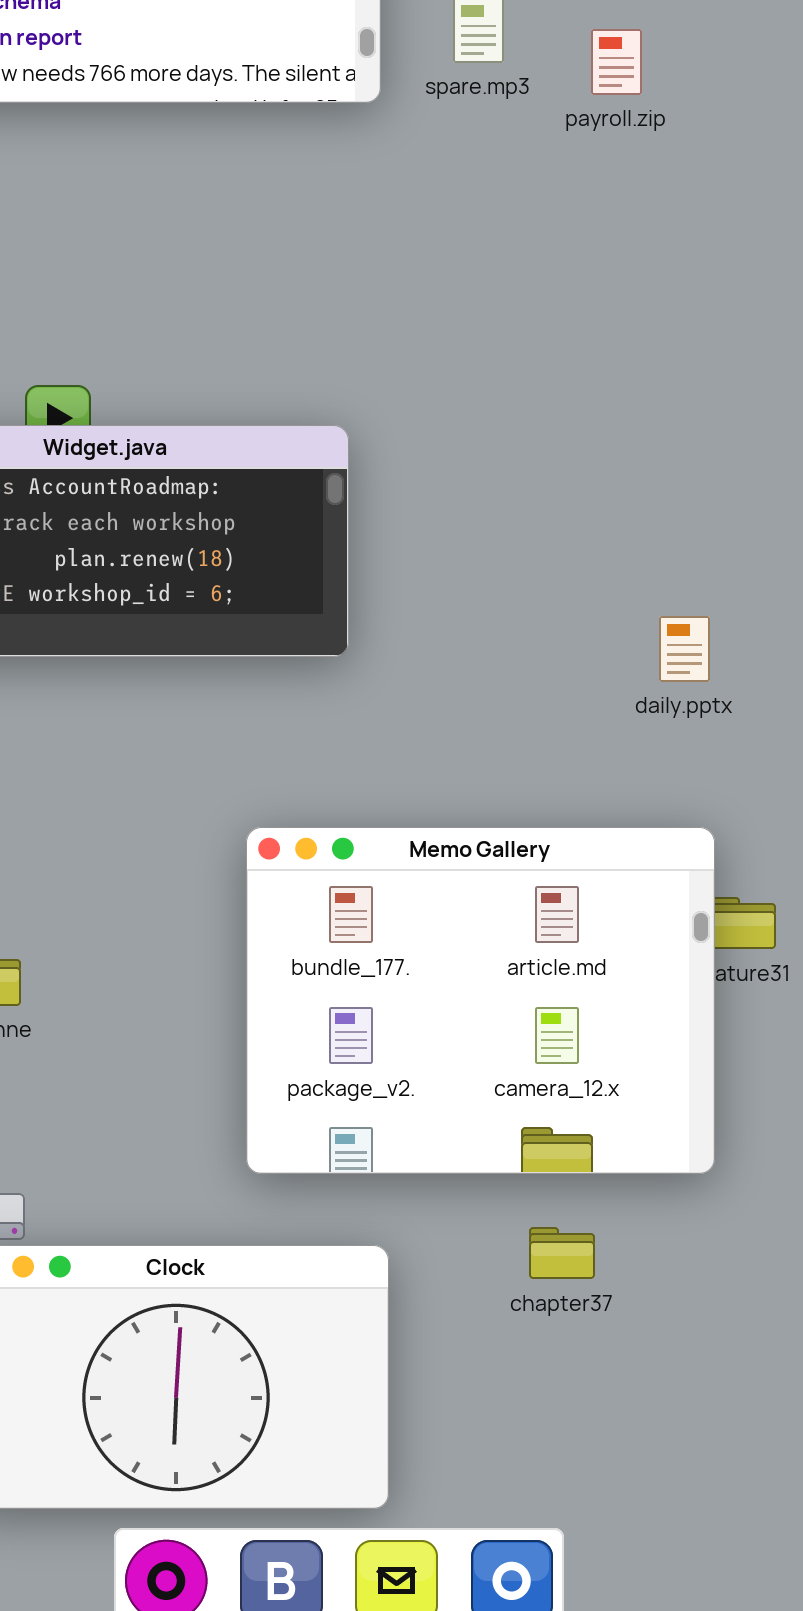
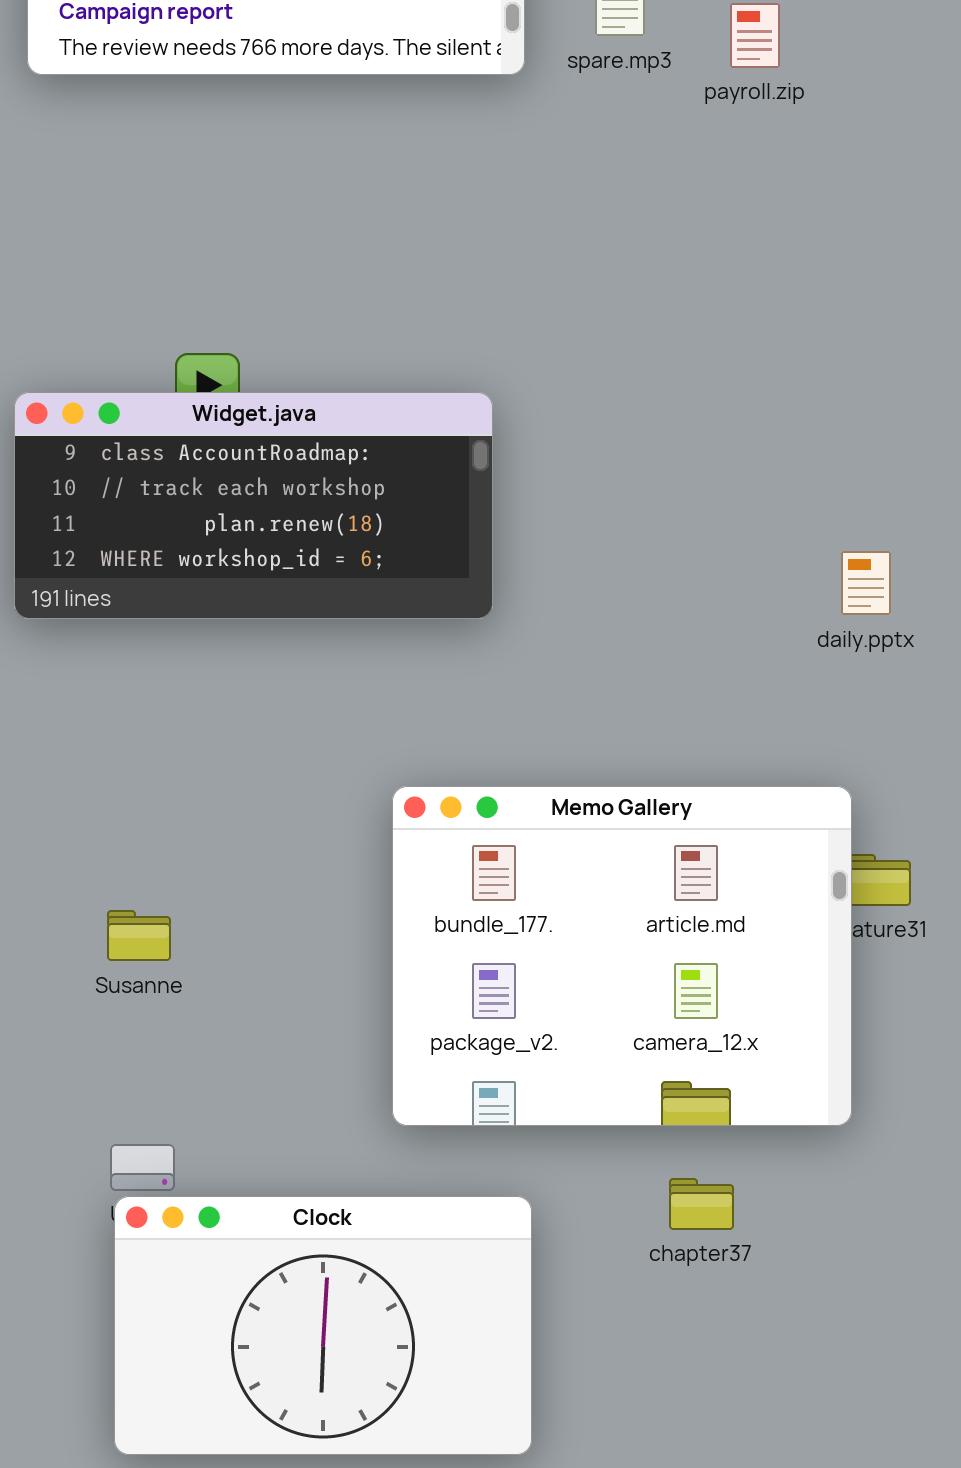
daily.pptx: [659,616,710,682] -> [841,551,891,615], moved

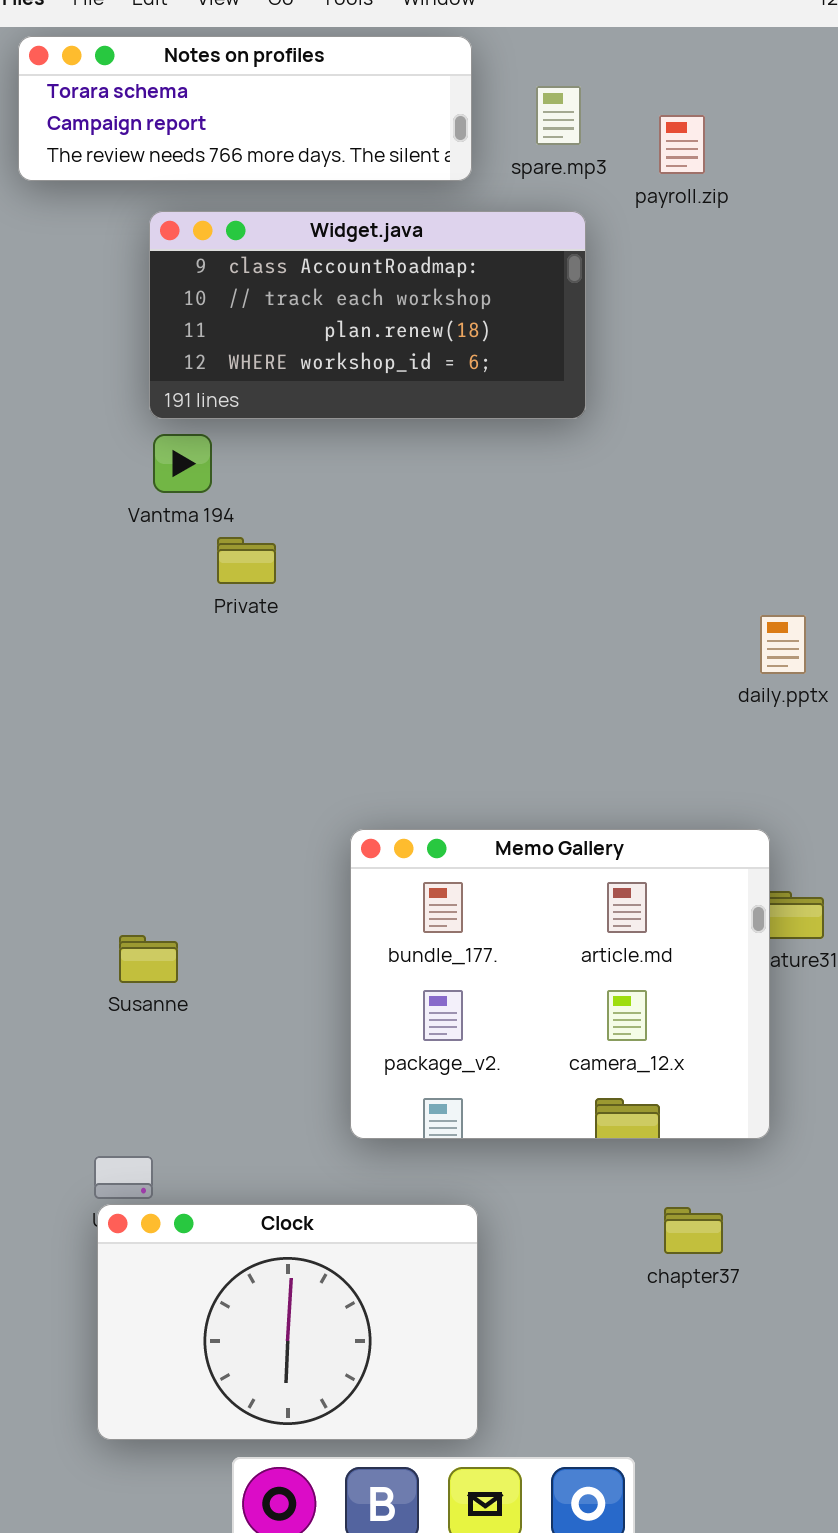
Widget.java: [14,392,493,619] -> [149,211,586,419], moved
Susanne: [107,910,171,961] -> [119,935,178,983], moved
chapter37: [669,1178,734,1230] -> [664,1207,723,1254], moved

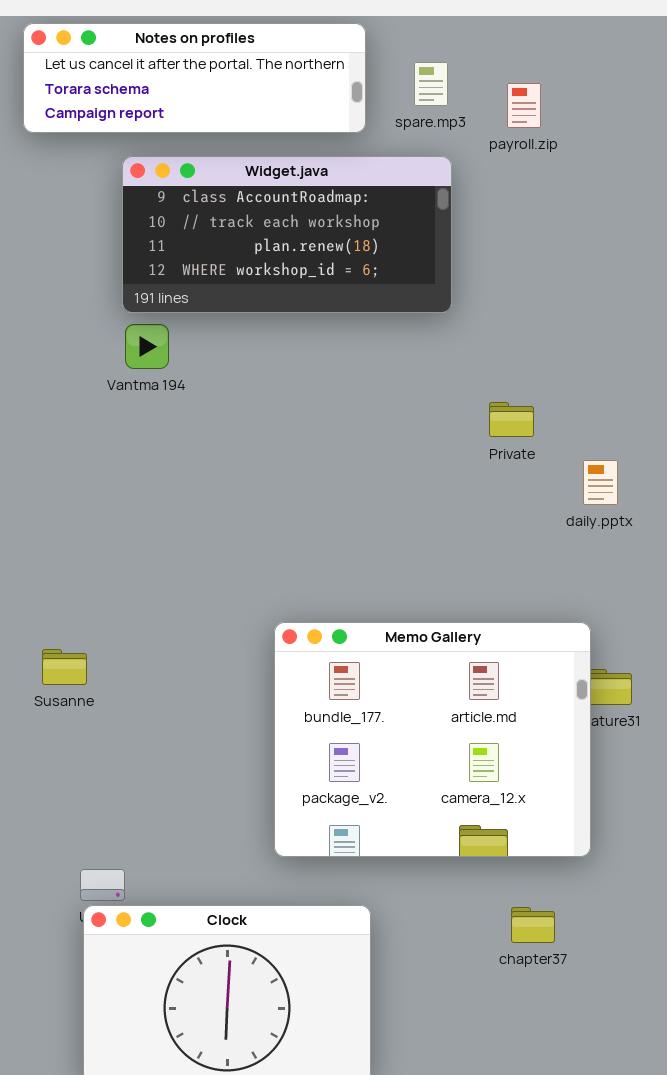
Notes on profiles: [18,36,472,181] -> [23,23,366,133], scrolled up 1 row
Private: [217,537,276,584] -> [489,402,534,437], moved
Susanne: [119,935,178,983] -> [42,649,87,685], moved

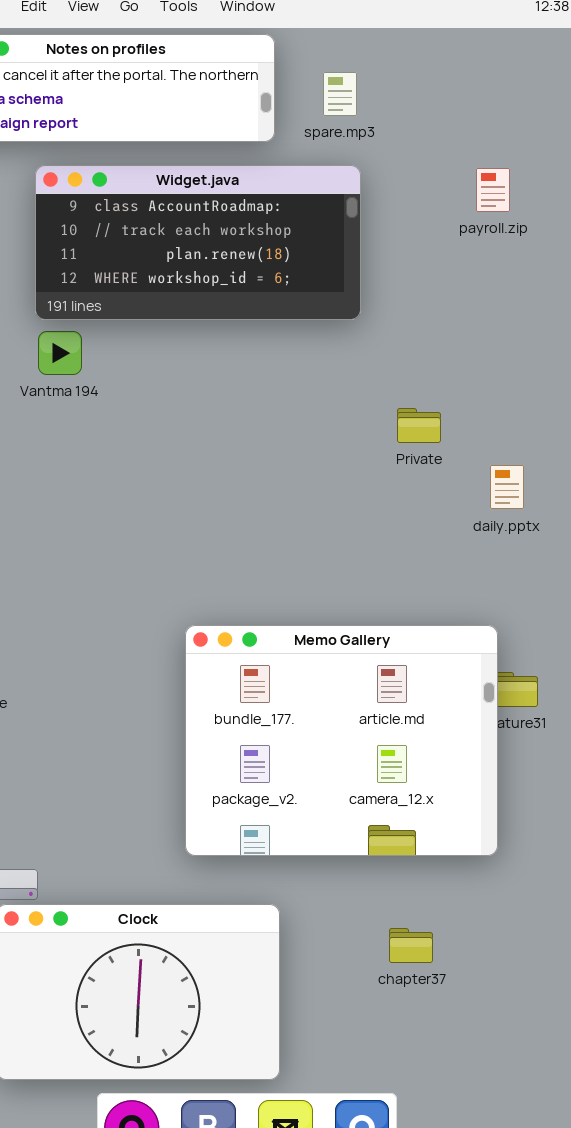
payroll.zip: [507,83,541,128] -> [476,168,510,212], moved
chapter37: [511,907,555,943] -> [389,928,433,963], moved

